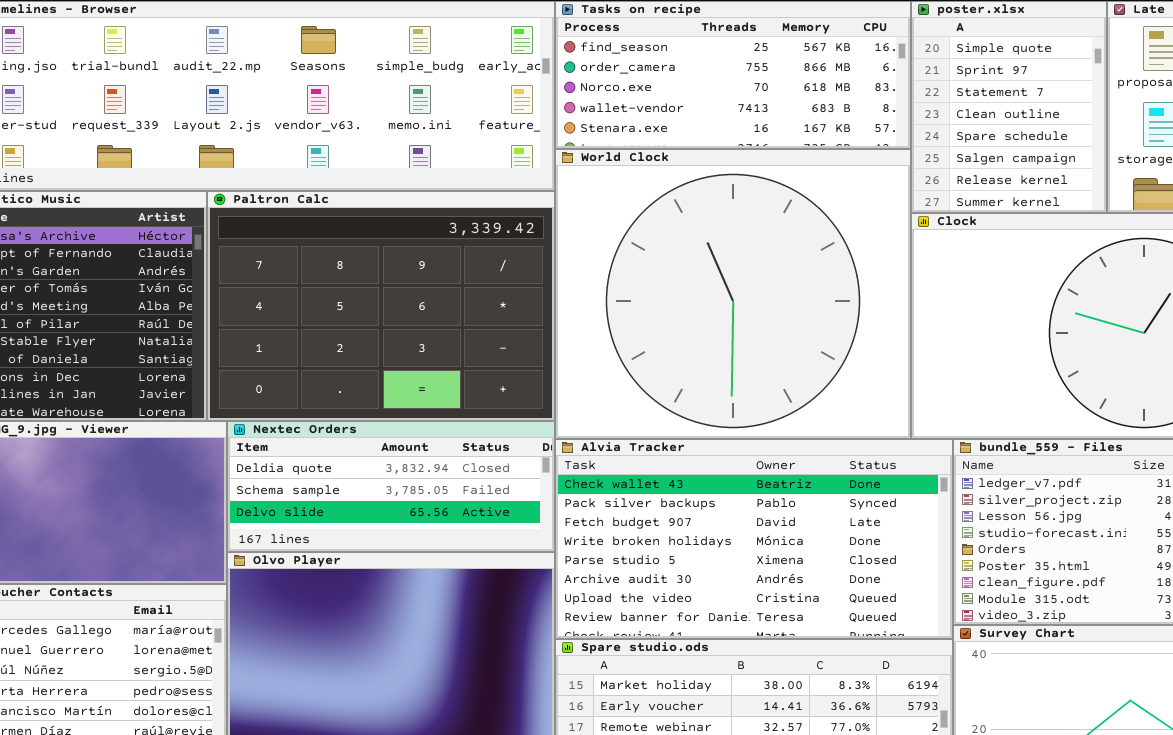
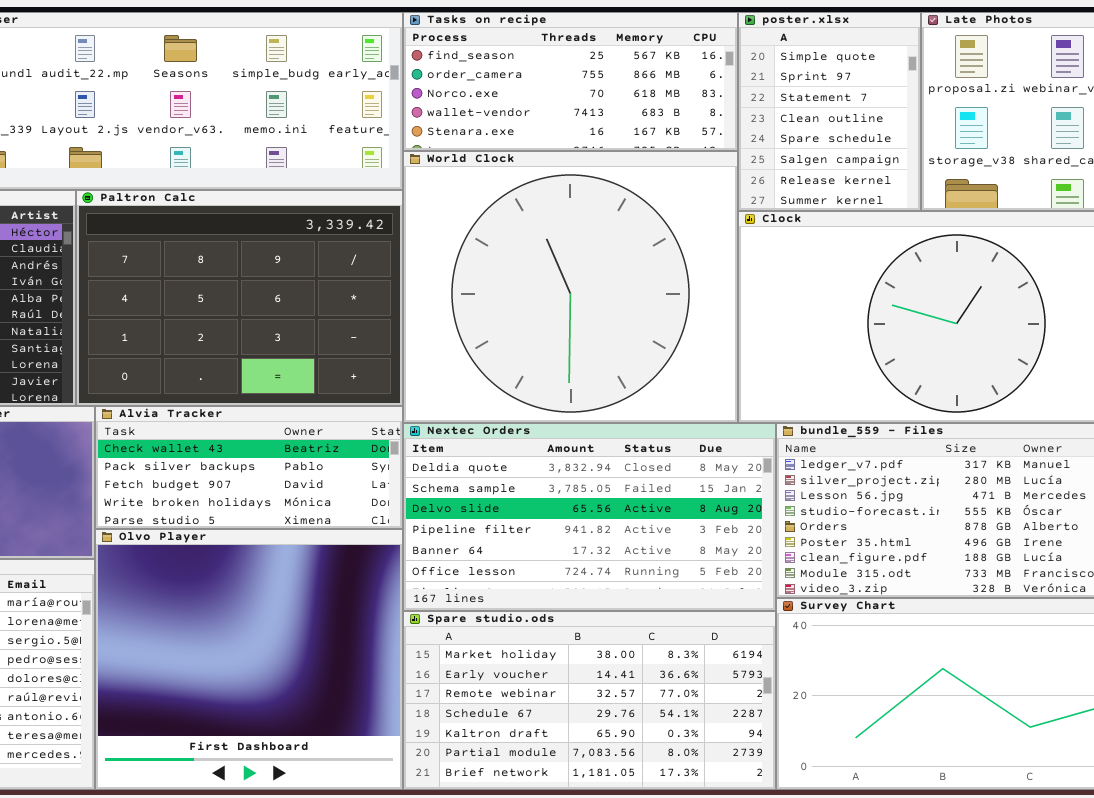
Nextec Orders: [227,421,555,552] -> [403,423,776,611], moved, resized
Alvia Tracker: [555,439,953,639] -> [95,406,403,529], moved, resized

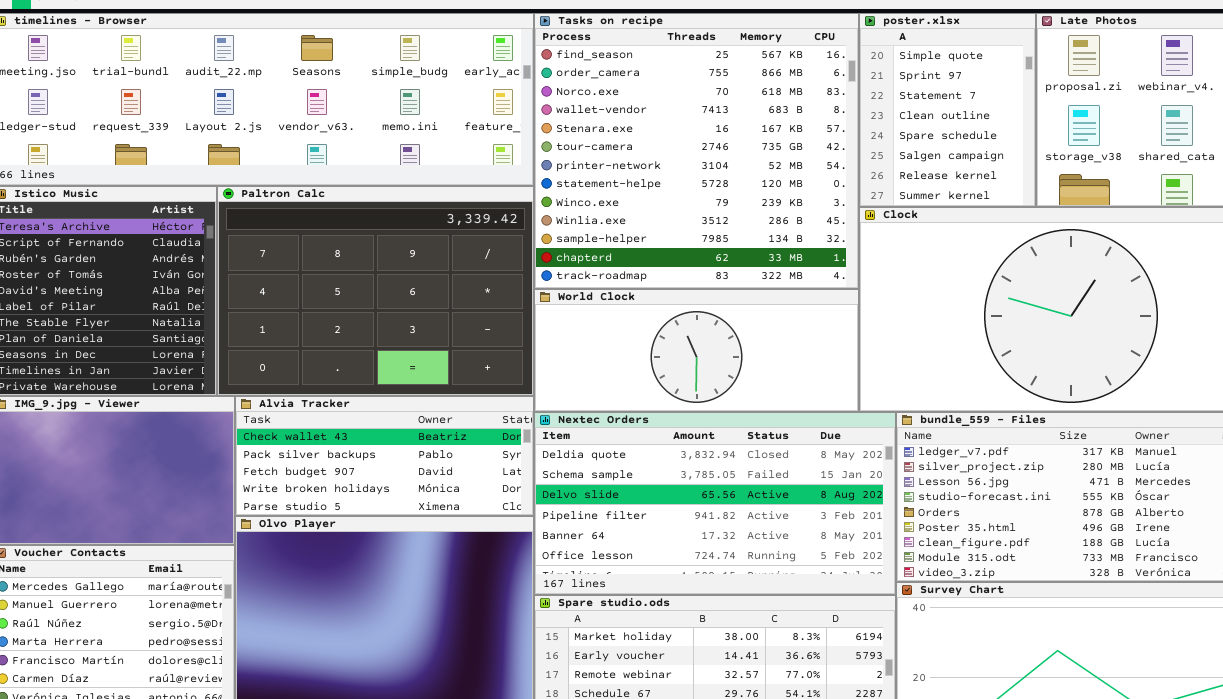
Tasks on recipe: [403,12,738,151] -> [534,13,859,289], resized
World Clock: [403,151,738,423] -> [534,289,859,412], resized

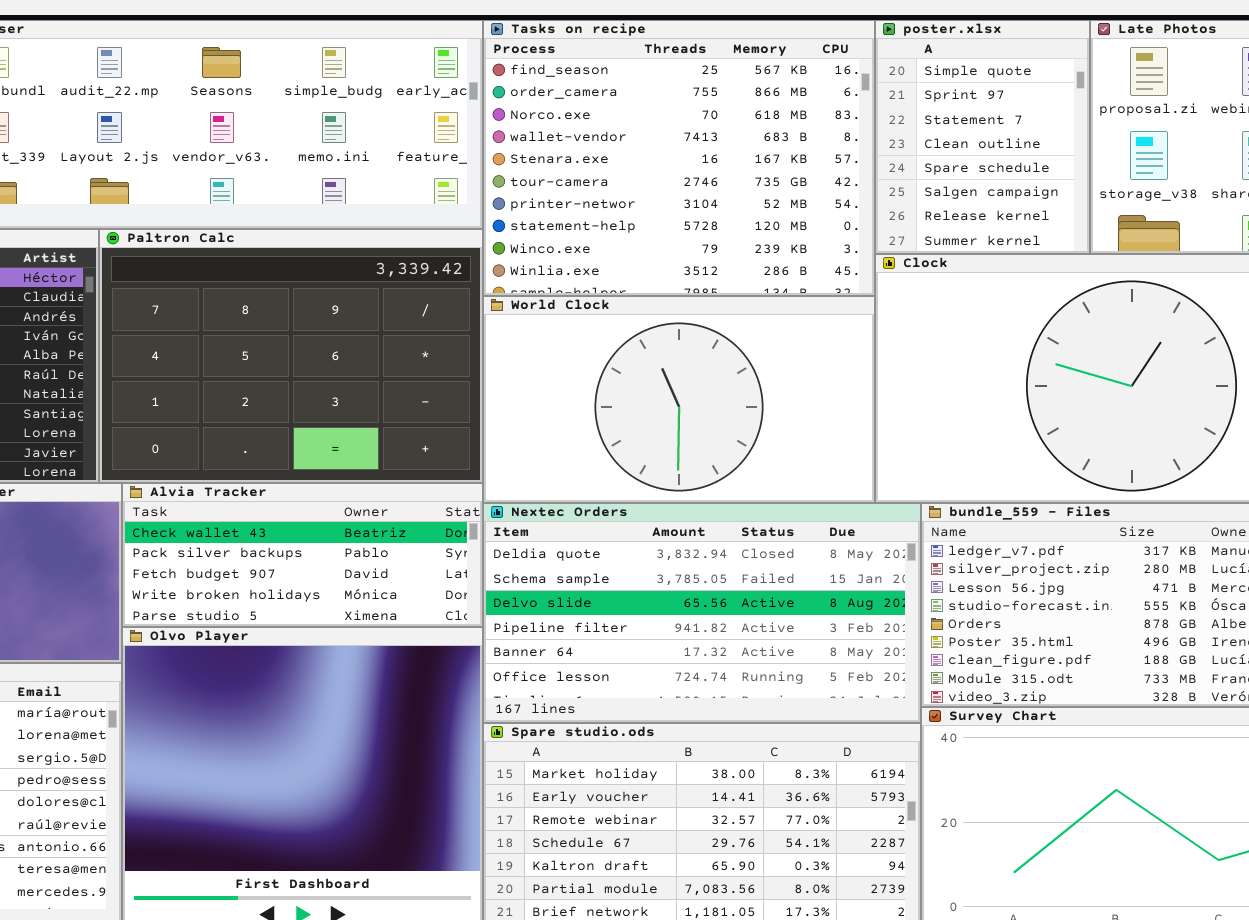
Tasks on recipe: [534,13,859,289] -> [483,20,875,296], resized
World Clock: [534,289,859,412] -> [483,296,875,503], resized

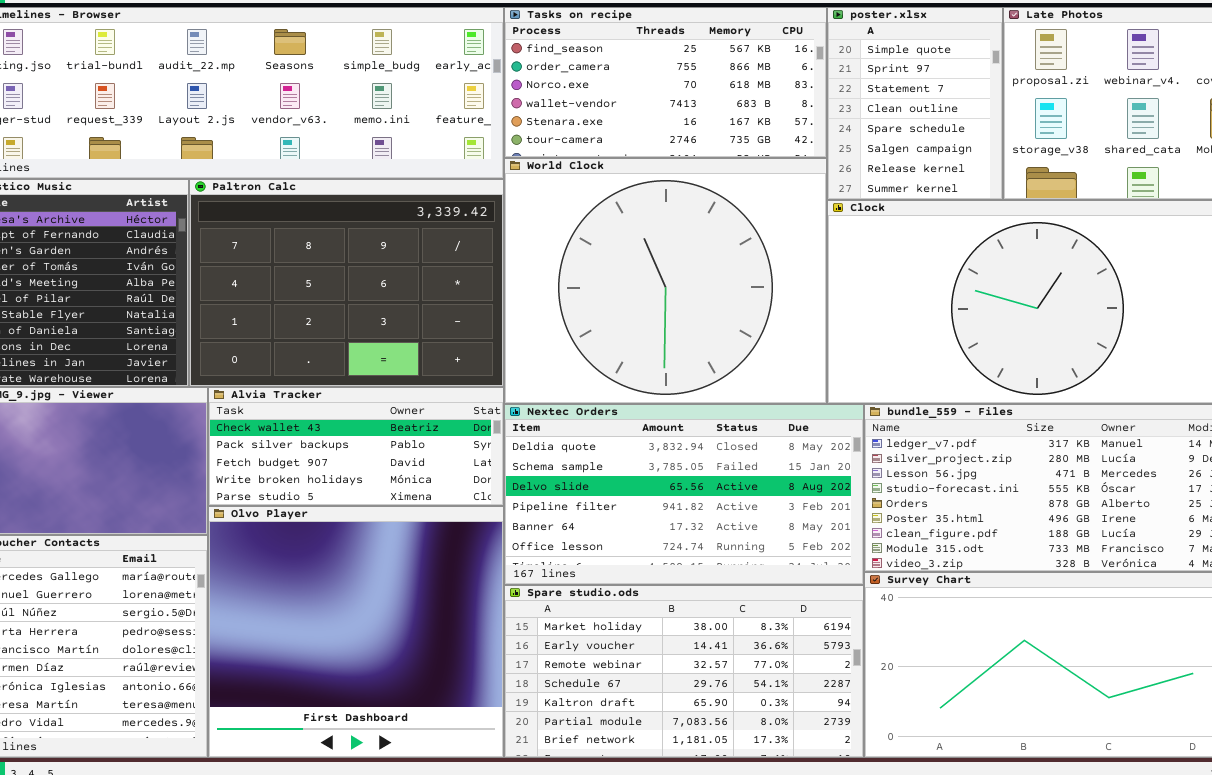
Tasks on recipe: [483,20,875,296] -> [504,7,827,158], resized
World Clock: [483,296,875,503] -> [504,158,827,404], resized

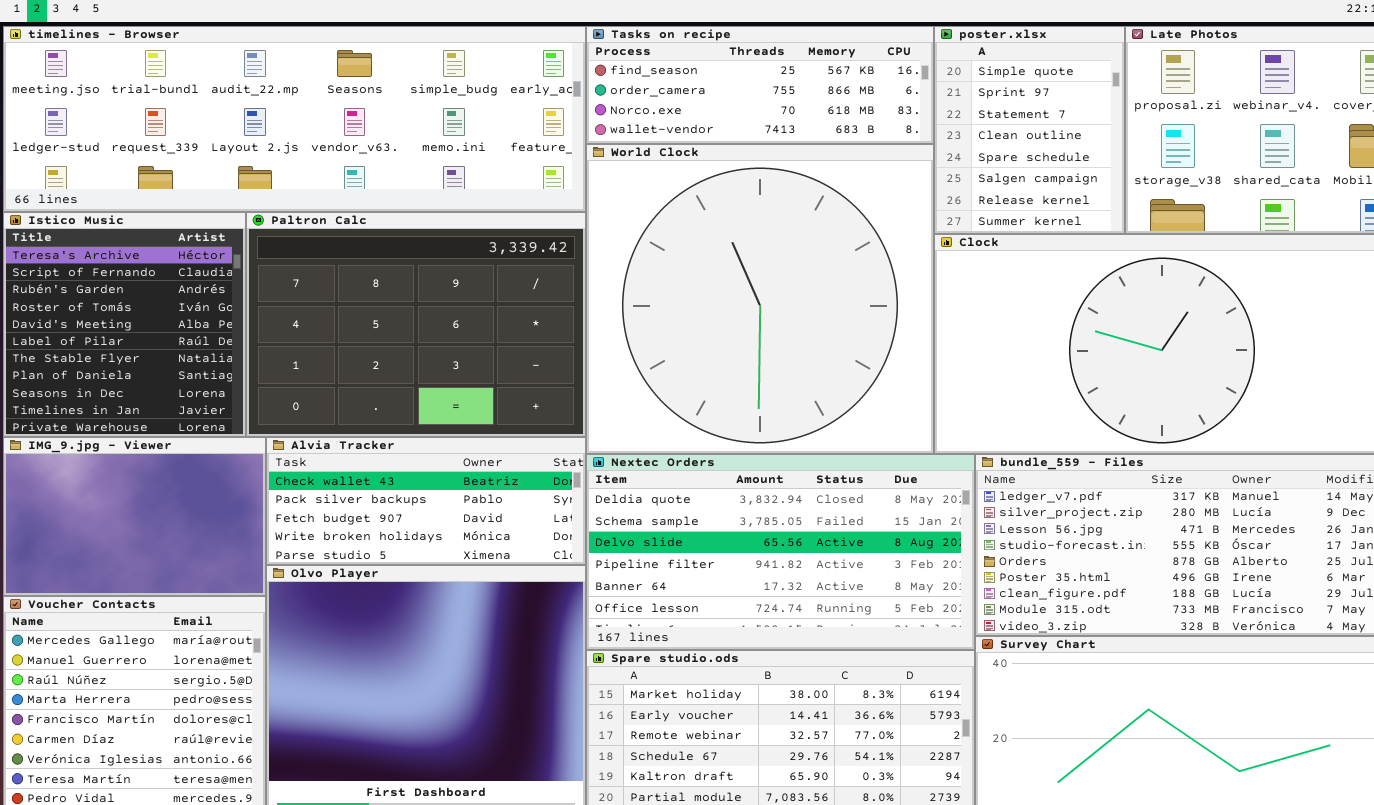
Tasks on recipe: [504,7,827,158] -> [586,26,934,144], resized
World Clock: [504,158,827,404] -> [586,144,934,454], resized

